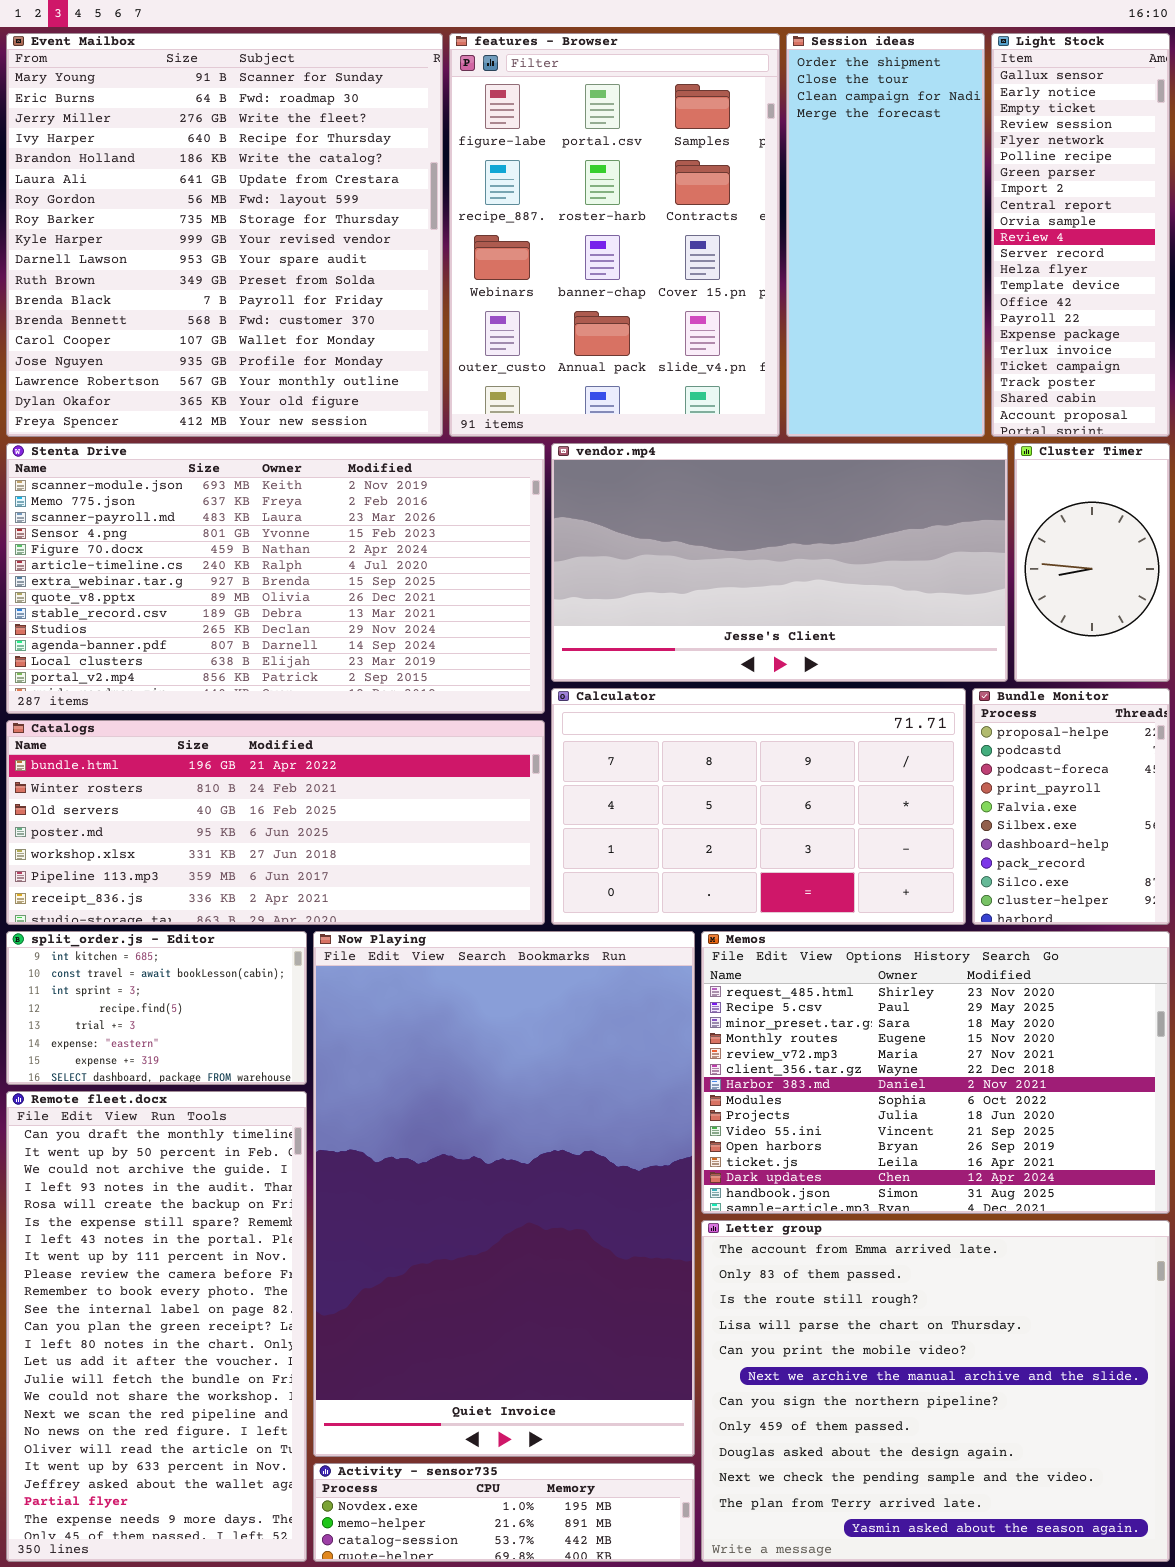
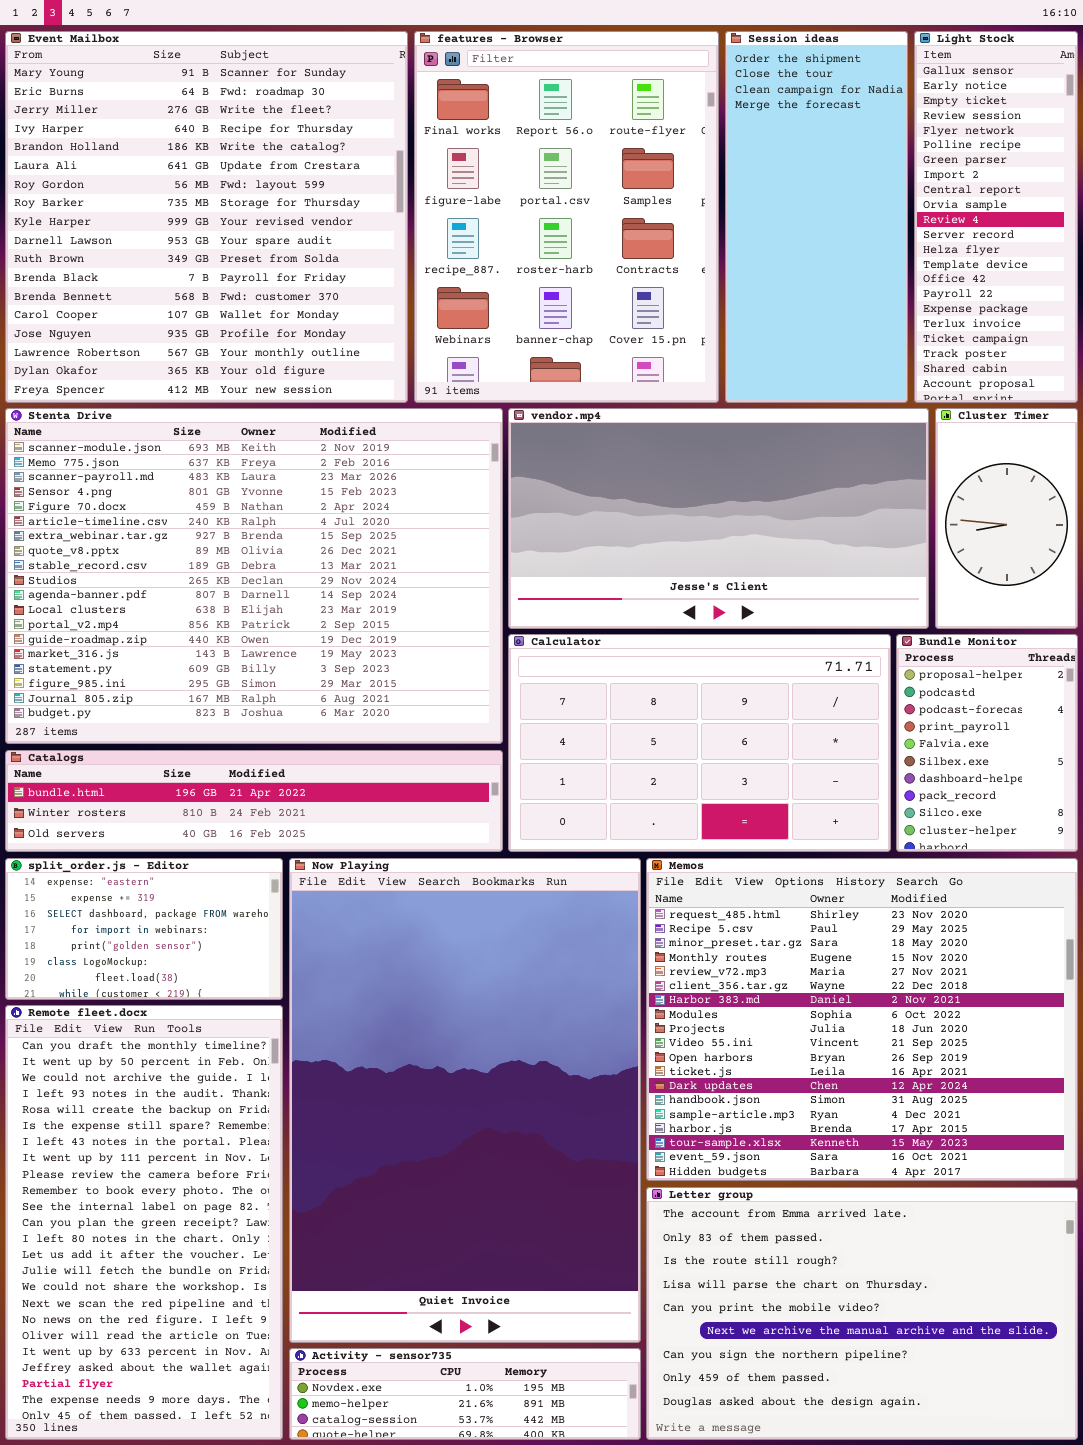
features - Browser: [449,33,780,437] -> [414,31,719,403], scrolled up 1 row
Stenta Drive: [6,443,545,714] -> [5,408,503,744], resized
Catalogs: [6,720,545,925] -> [5,750,503,852], resized
split_order.js - Editor: [6,931,307,1085] -> [5,858,283,1000], scrolled down 5 rows
Memos: [701,931,1170,1214] -> [646,858,1078,1181], resized
Letter group: [701,1220,1170,1562] -> [646,1187,1078,1440], resized

